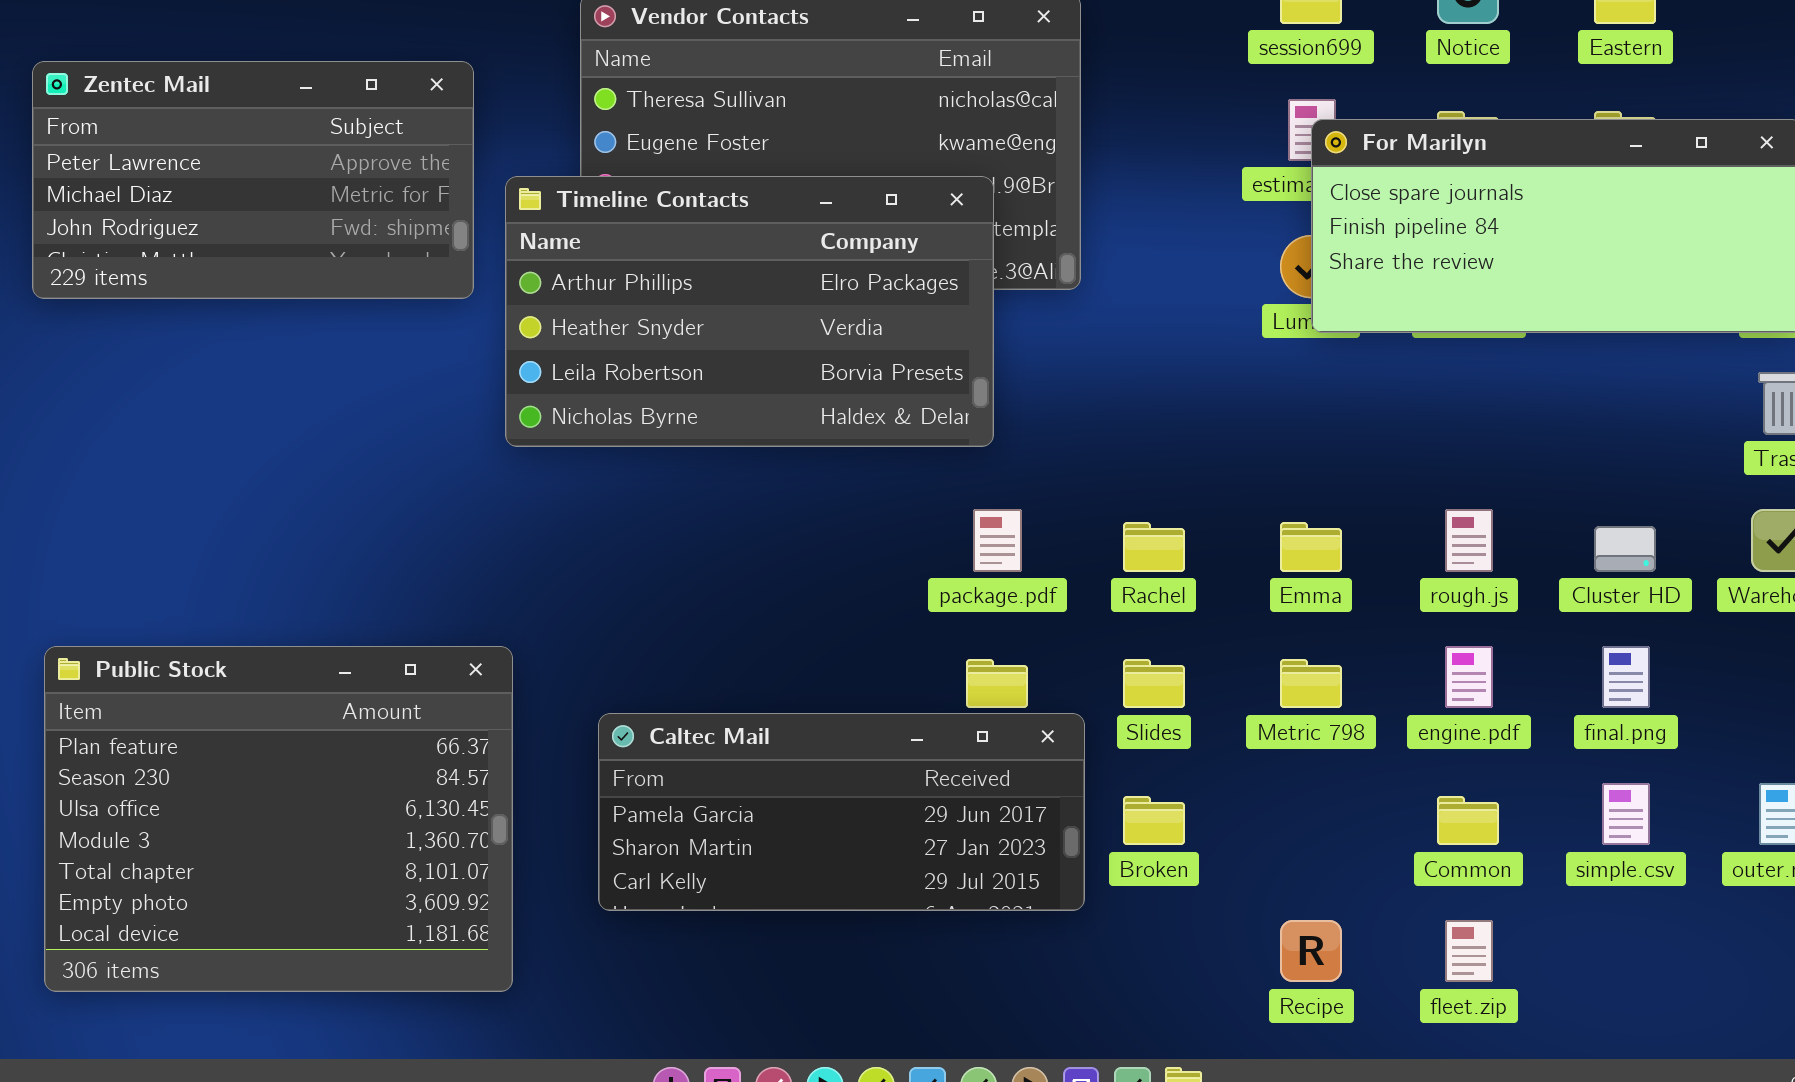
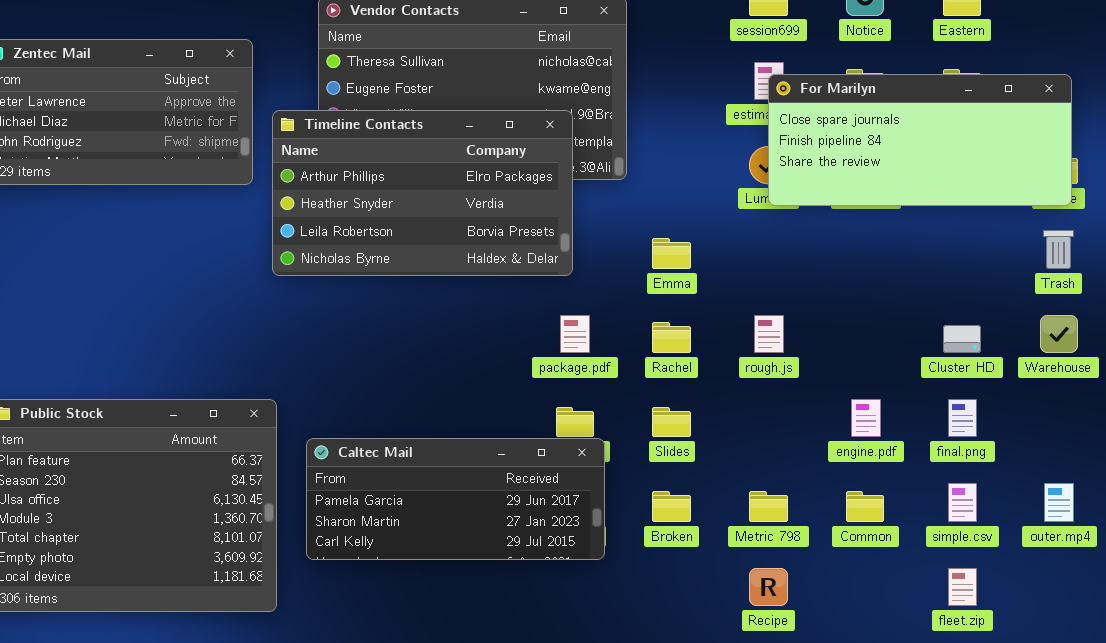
rough.js: [1445,509,1493,572] -> [754,315,784,353], moved
Emma: [1280,522,1342,572] -> [652,238,691,269], moved
Metric 798: [1280,659,1342,708] -> [749,491,788,522], moved
Caltec Mail: [598,713,1085,911] -> [306,438,605,560], moved
fleet.zip: [1445,920,1493,982] -> [948,568,977,606], moved

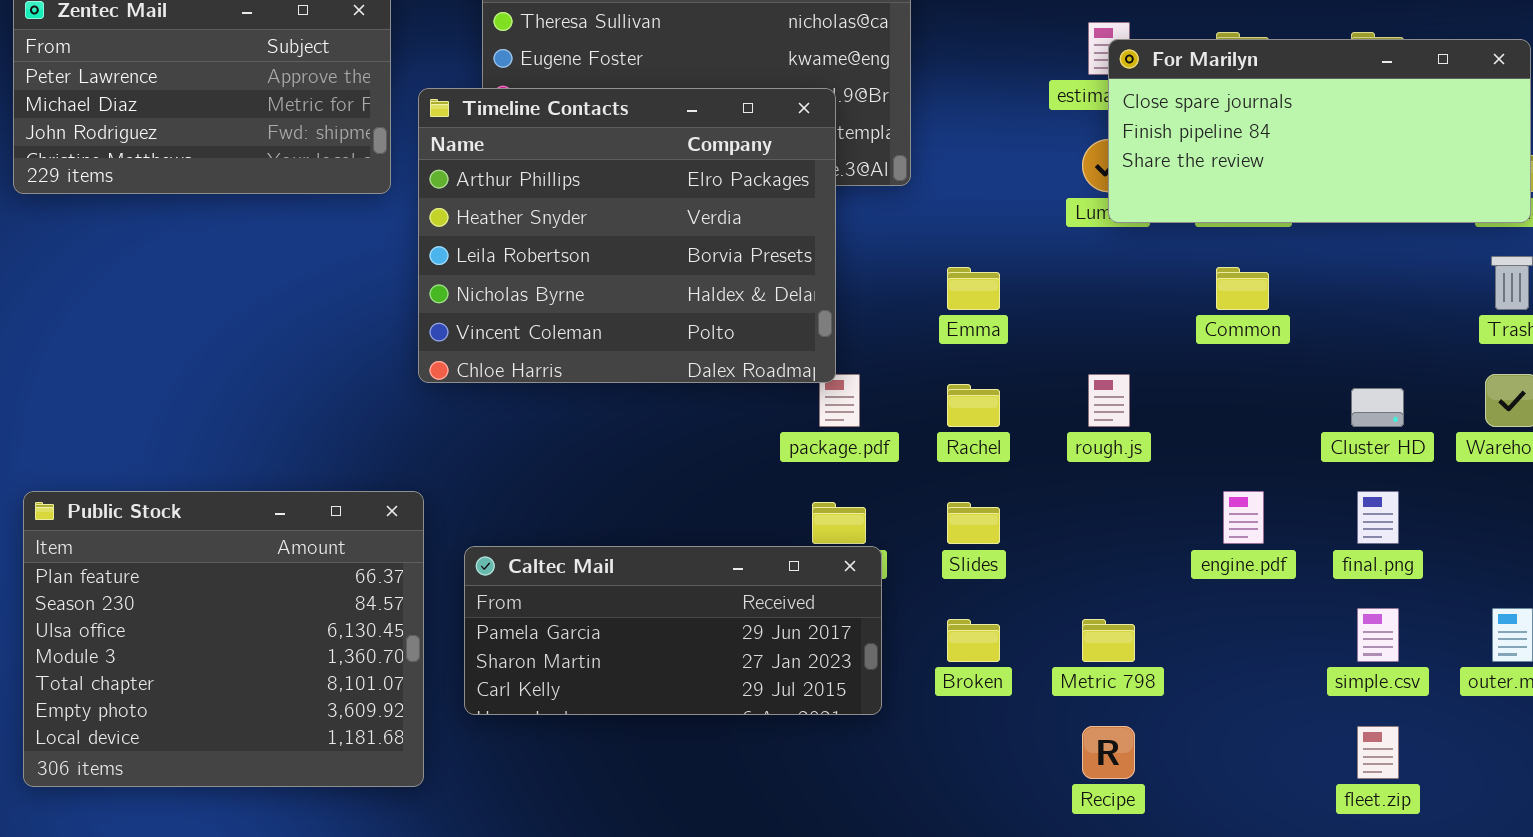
Timeline Contacts: [272,110,573,276] -> [418,88,836,383], resized
Common: [846,491,884,522] -> [1216,267,1269,310], moved

